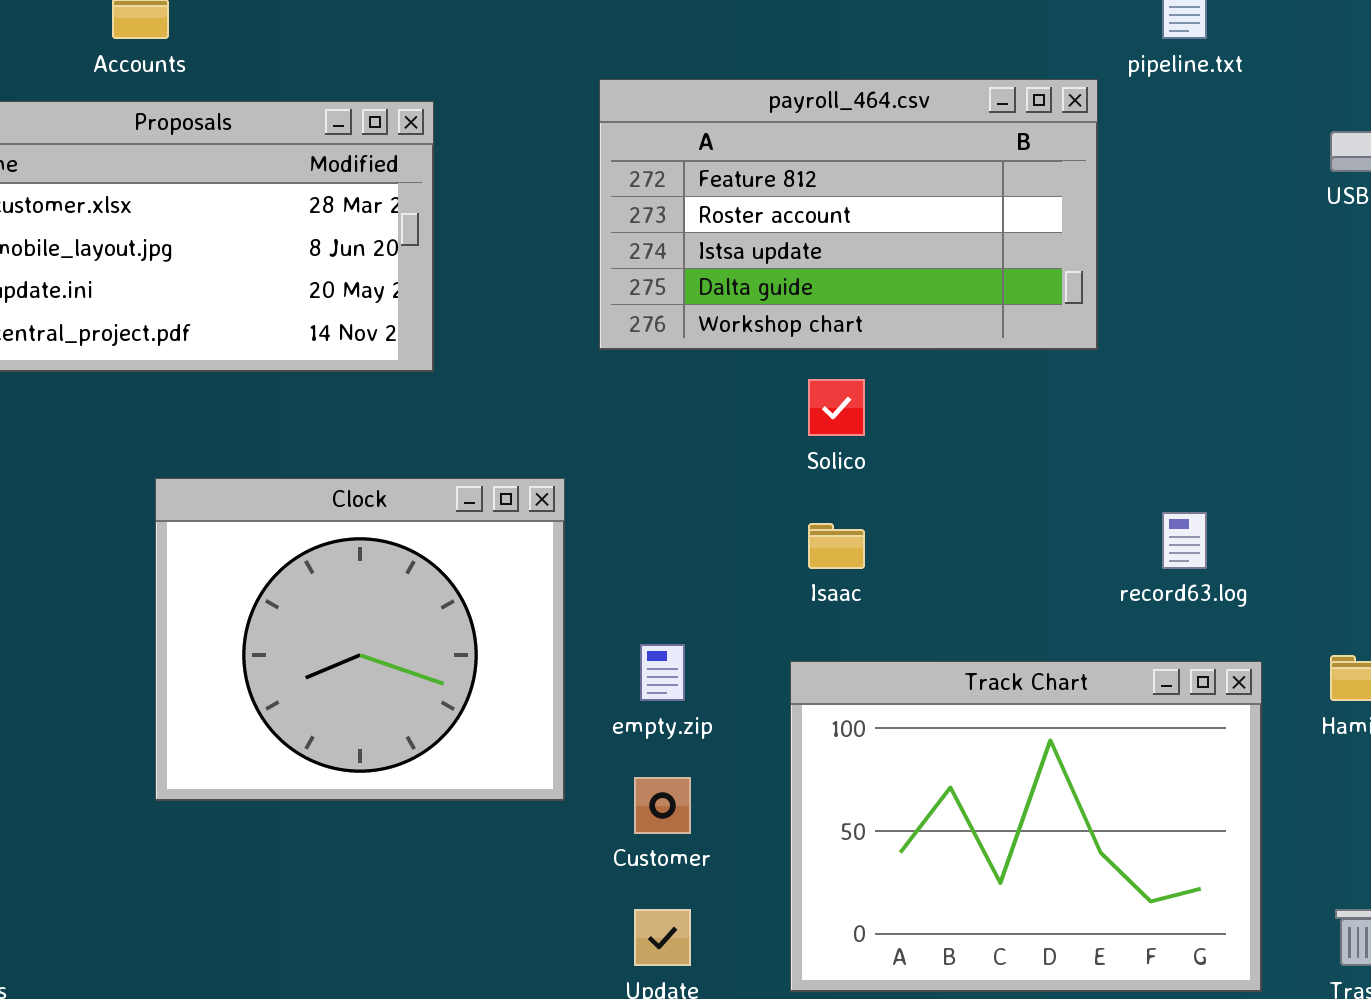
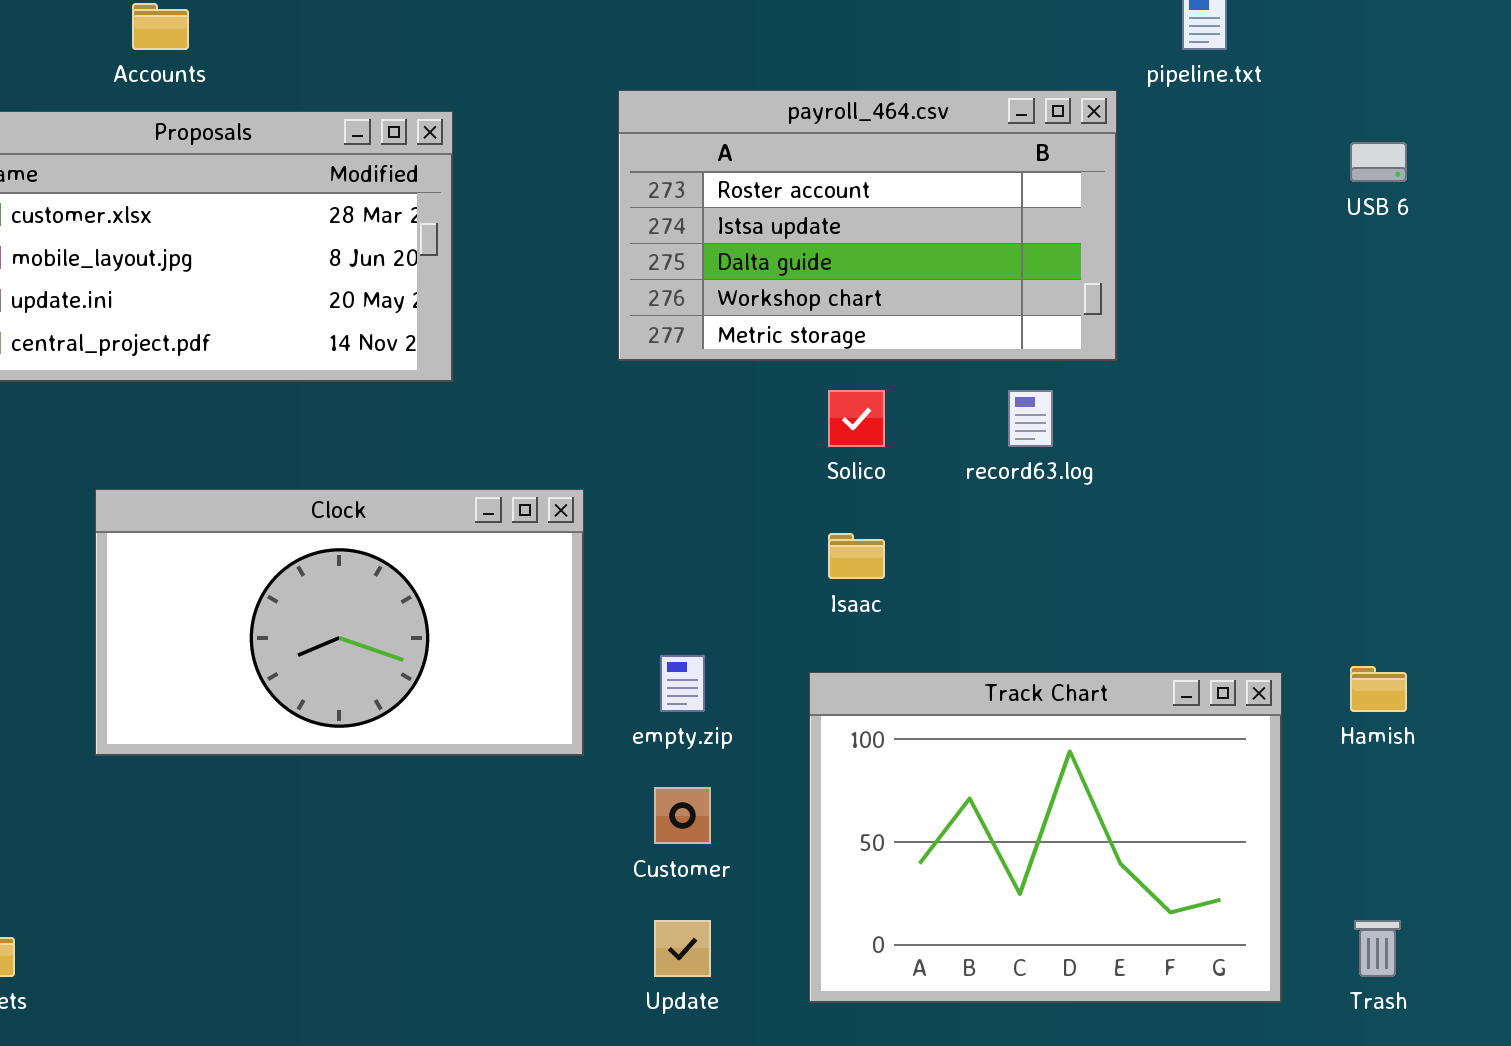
payroll_464.csv: [599,79,1098,350] -> [618,90,1117,361], scrolled down 1 row
Clock: [155,478,565,801] -> [95,489,584,756], resized
record63.log: [1162,512,1207,569] -> [1008,390,1053,447], moved

